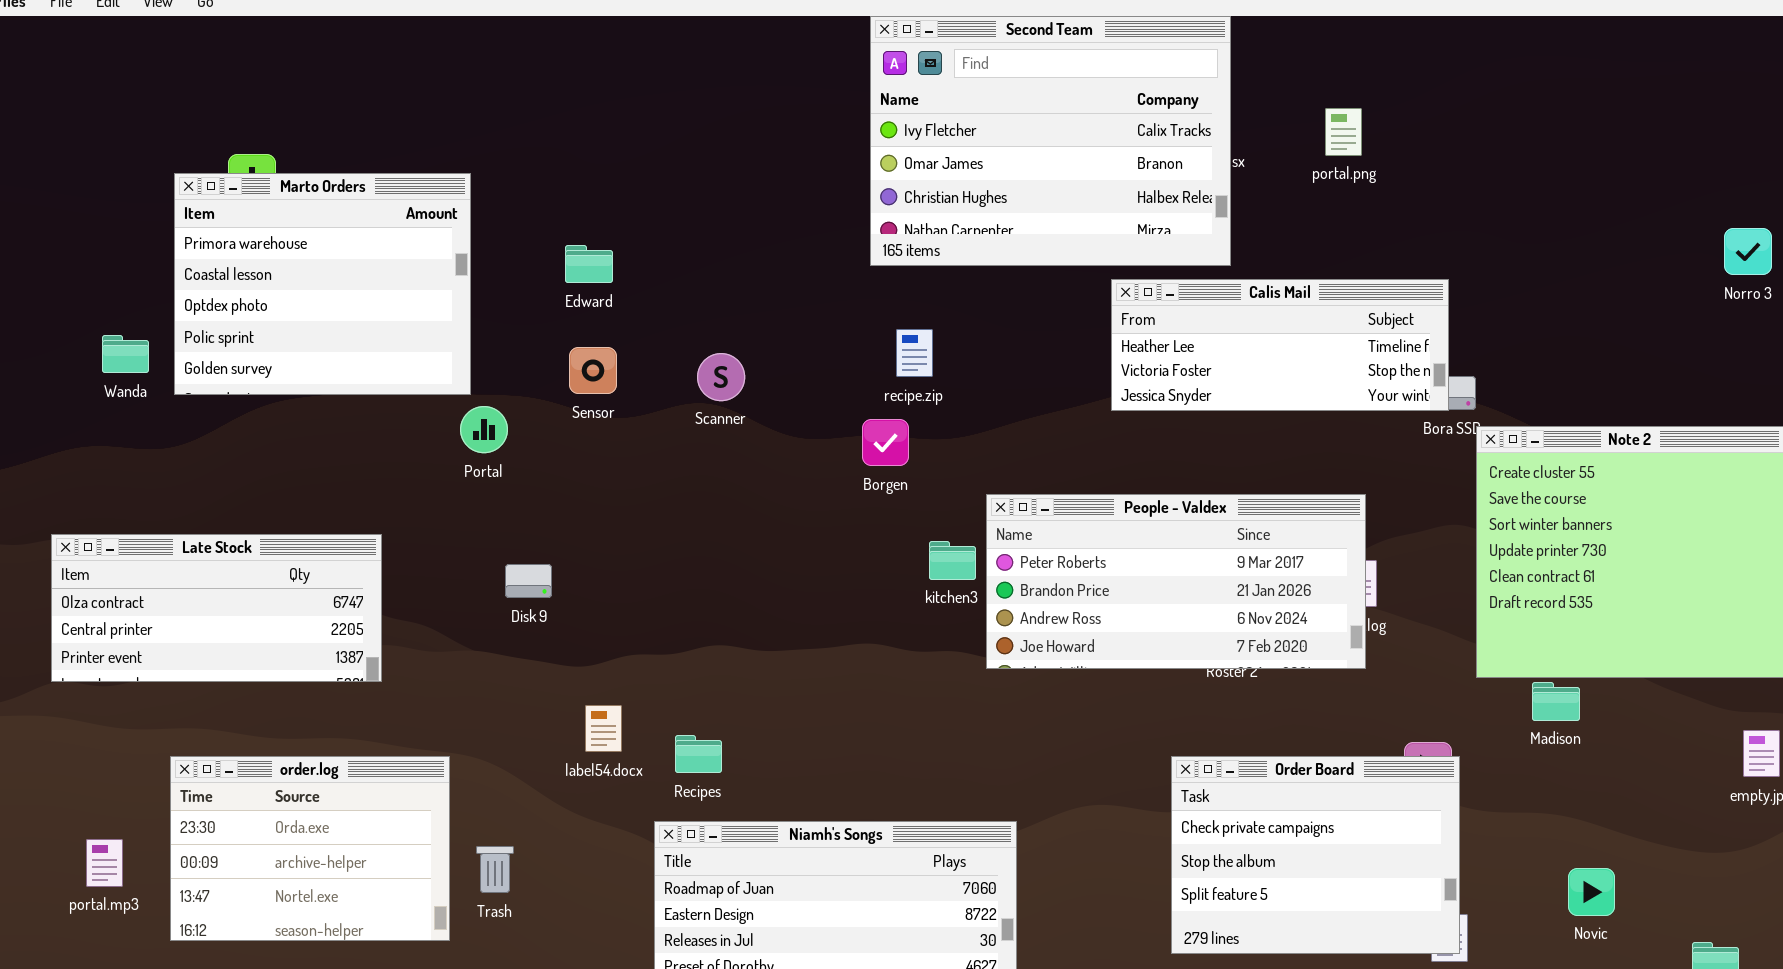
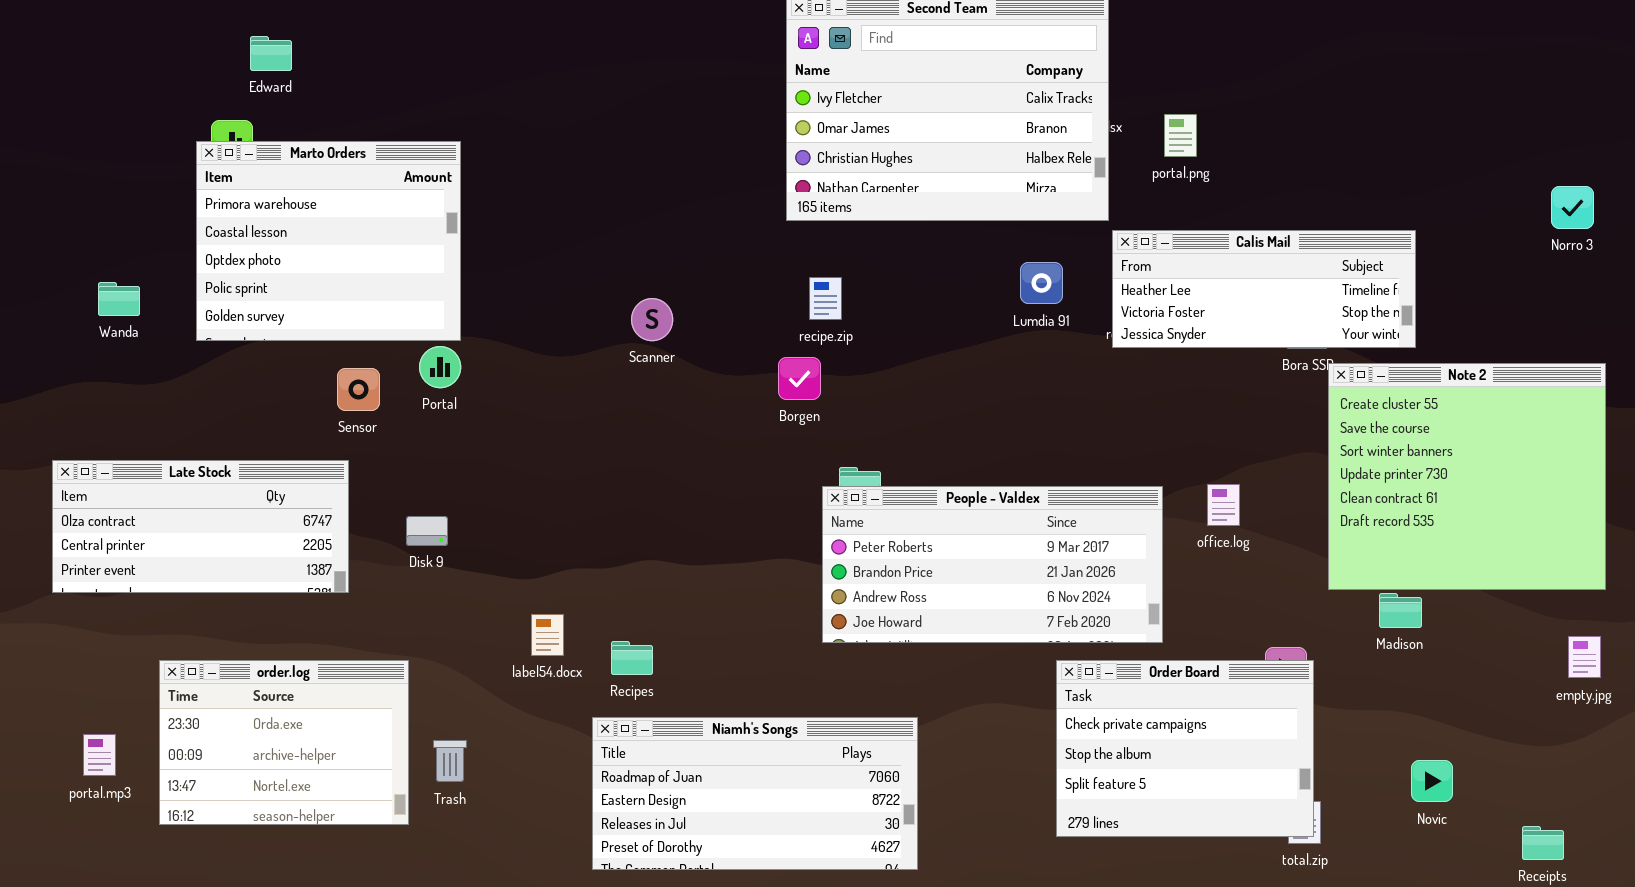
portal.png: [1325,108,1362,156] -> [1164,114,1197,157], moved
Marto Orders: [174,173,471,395] -> [196,141,461,341], moved
Edward: [565,245,613,283] -> [250,36,292,71], moved
Calis Mail: [1111,279,1449,411] -> [1112,230,1416,348], moved
Sensor: [569,347,617,394] -> [337,368,380,411], moved
People - Valdex: [986,494,1366,669] -> [822,486,1163,643], moved
Disk 9: [505,564,552,598] -> [406,516,448,546], moved

